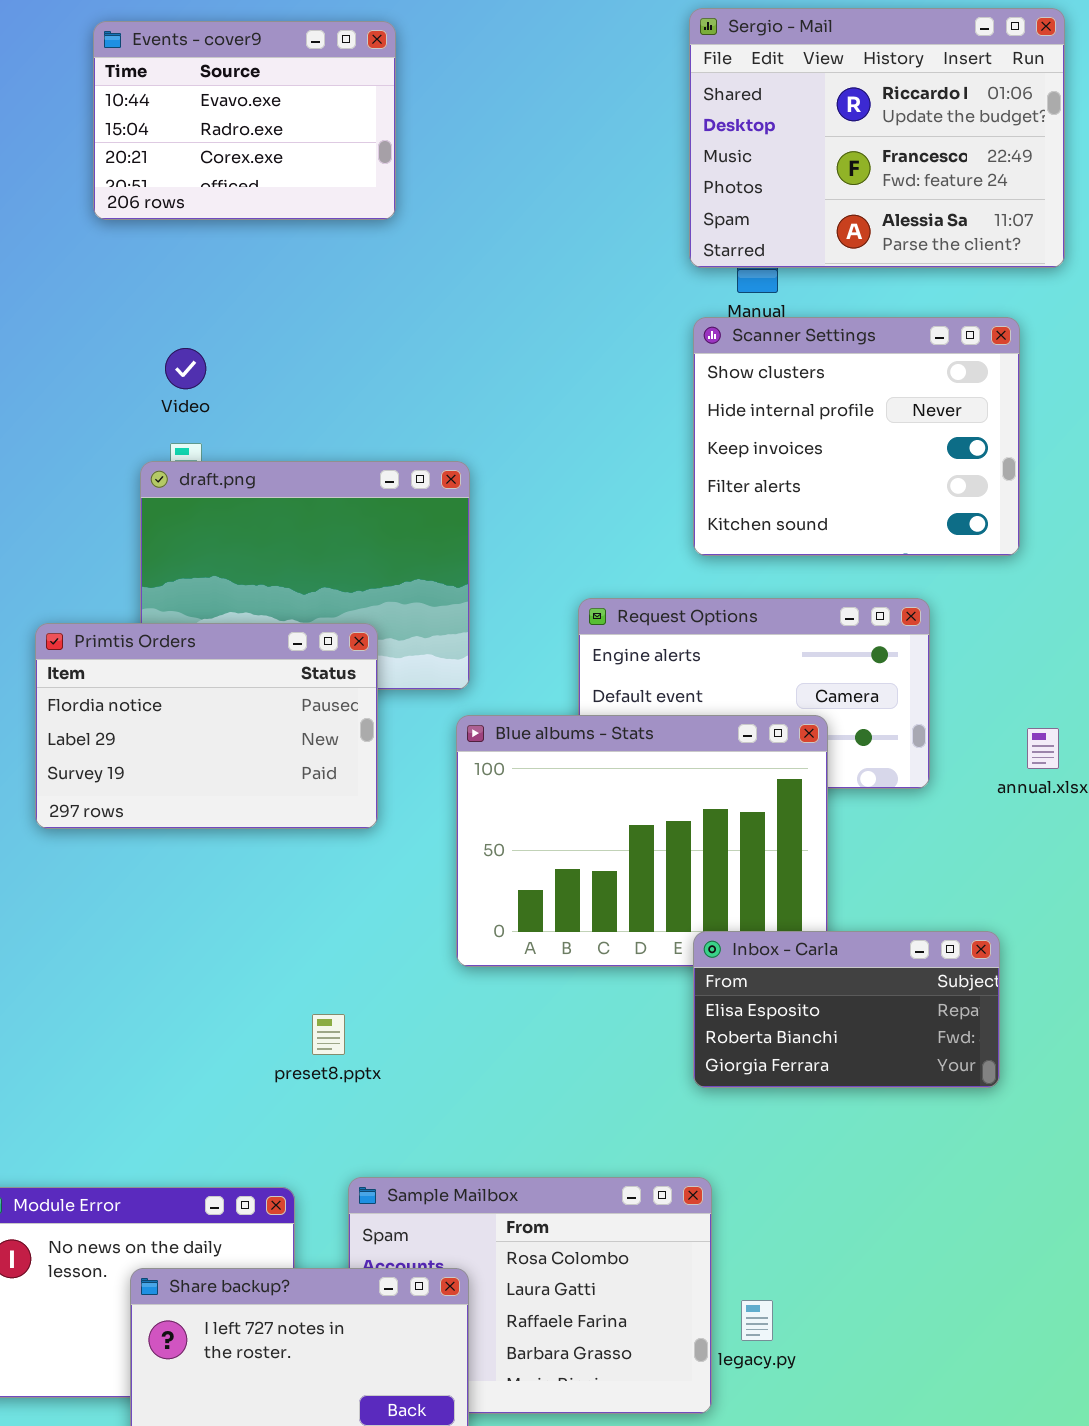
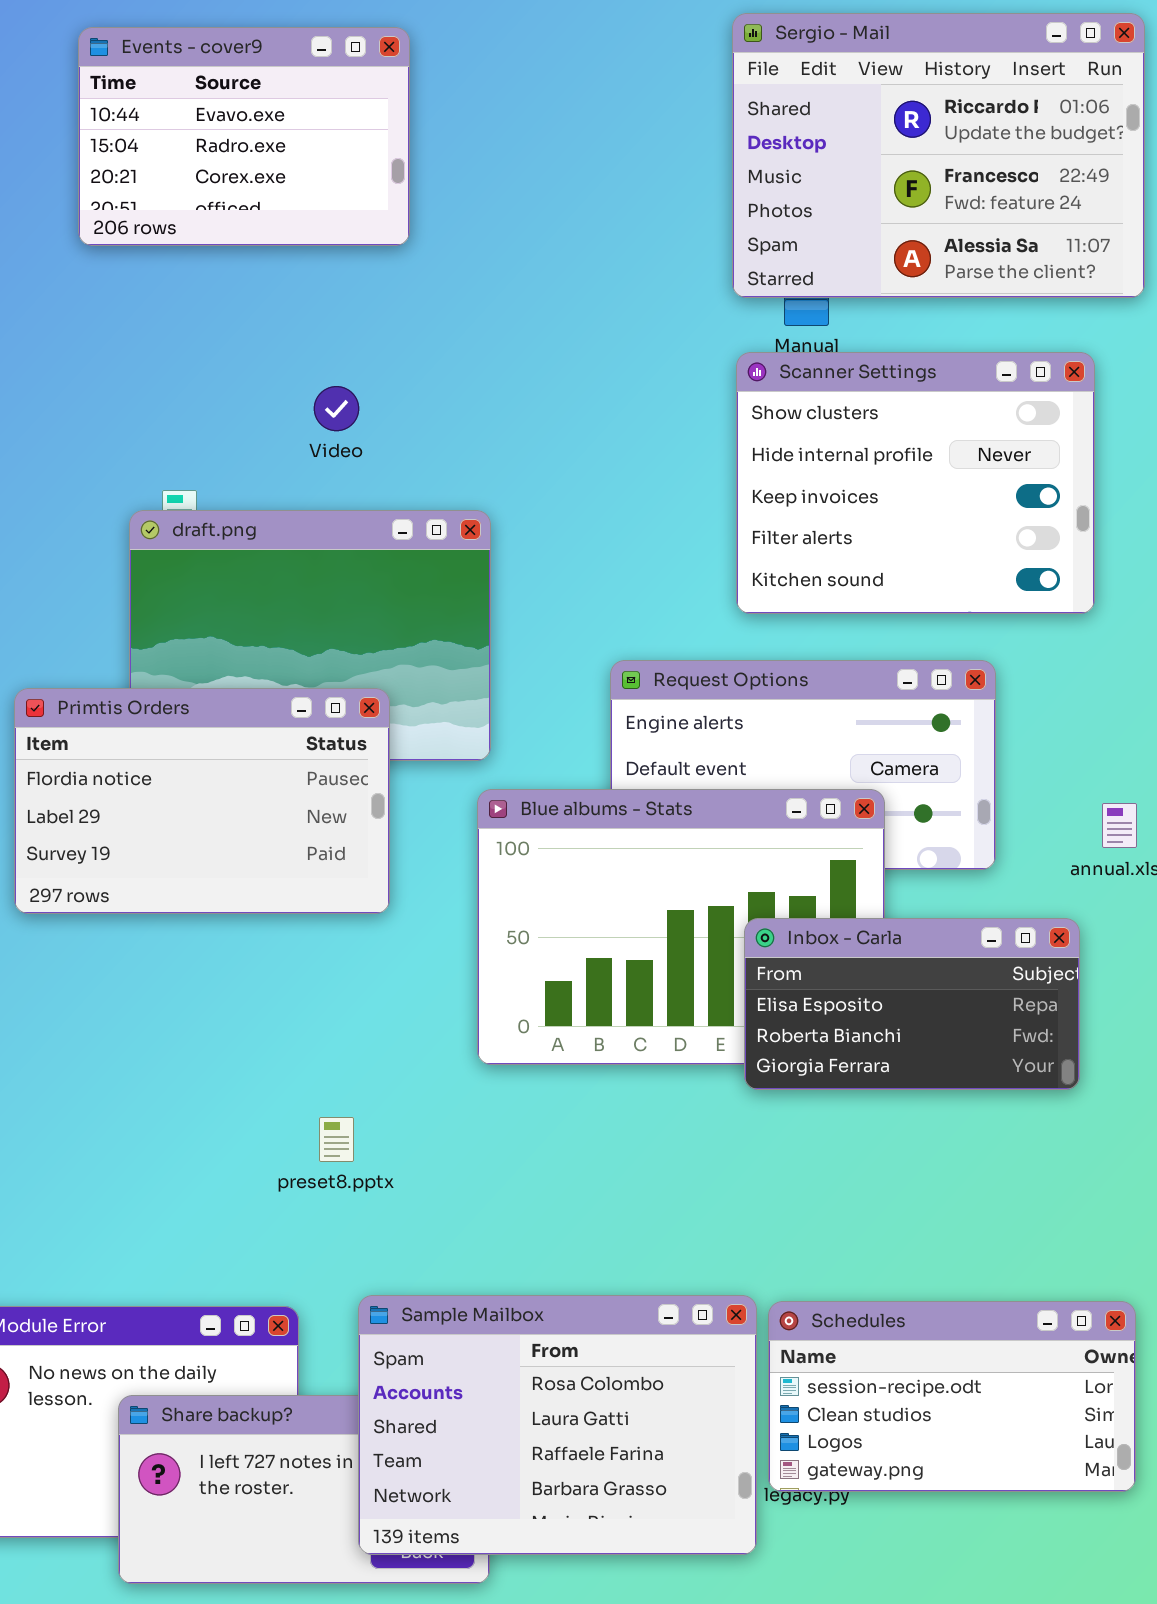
Video: [165,348,206,389] -> [314,386,359,431], moved
Inbox - Carla: [693,931,1000,1088] -> [744,918,1080,1090], moved
Sample Mailbox: [348,1177,712,1414] -> [358,1295,757,1555], raised
Schedules: none -> [768,1301,1136,1492], opened

